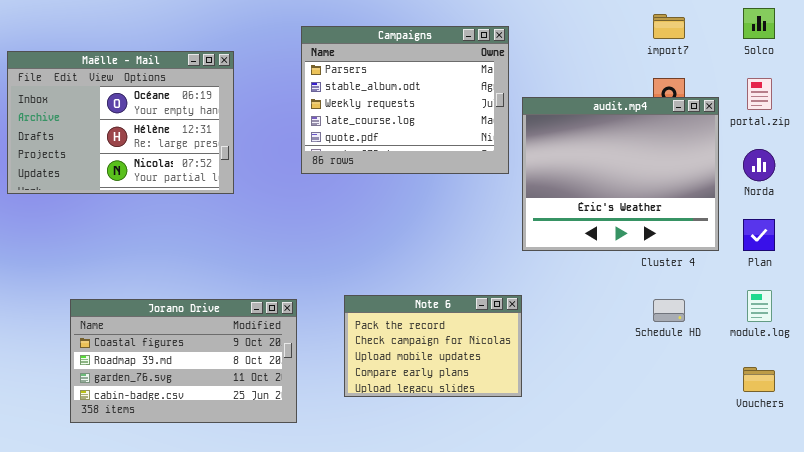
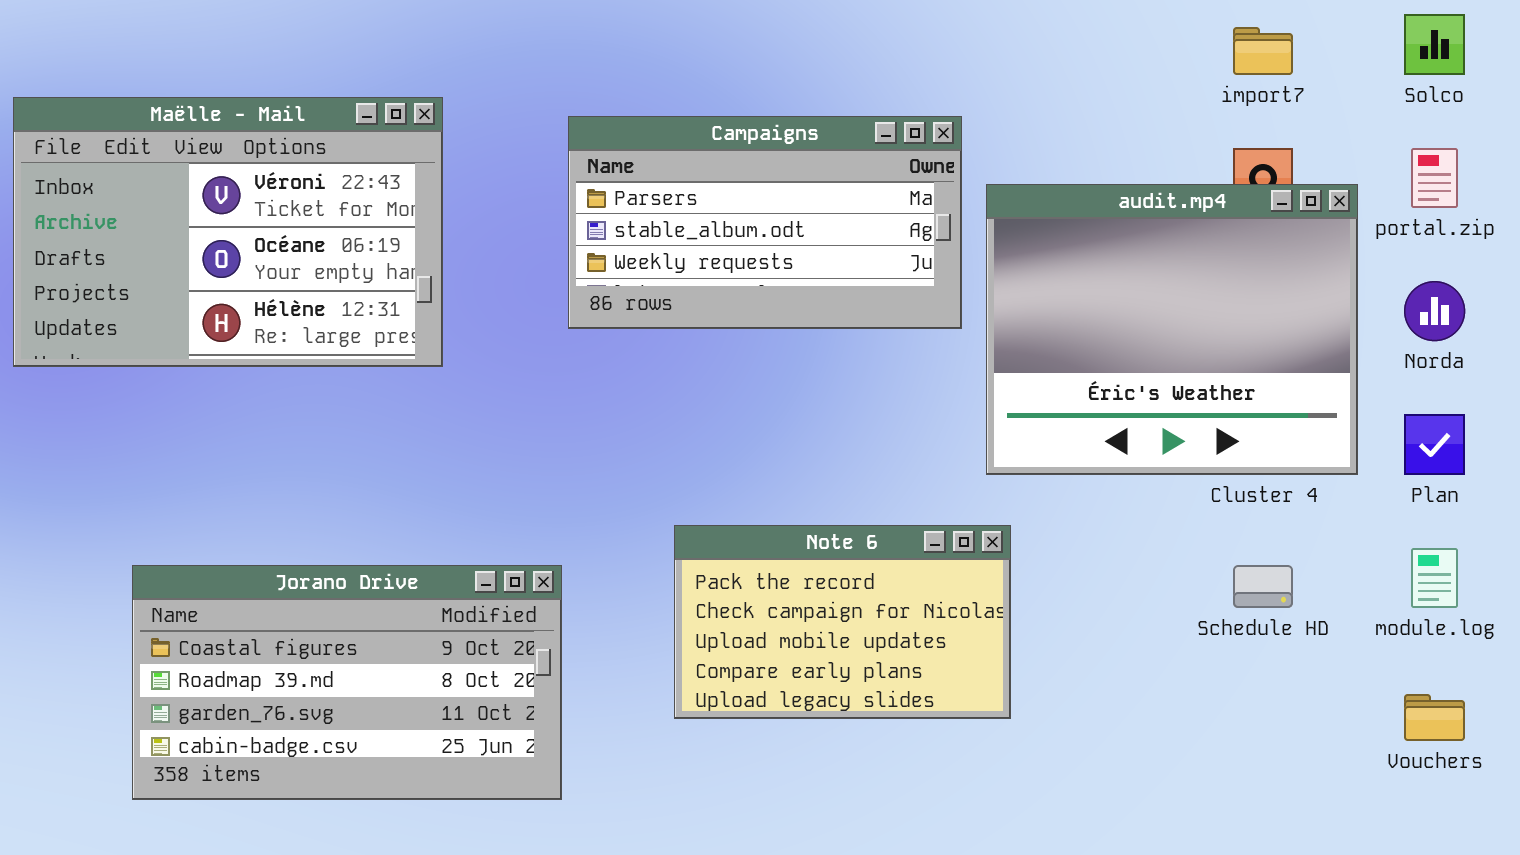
Campaigns: [301,26,509,174] -> [568,116,962,329], resized
Maëlle - Mail: [7,51,234,194] -> [13,97,443,367], scrolled up 1 row
Note 6: [344,295,522,397] -> [674,525,1011,719], moved

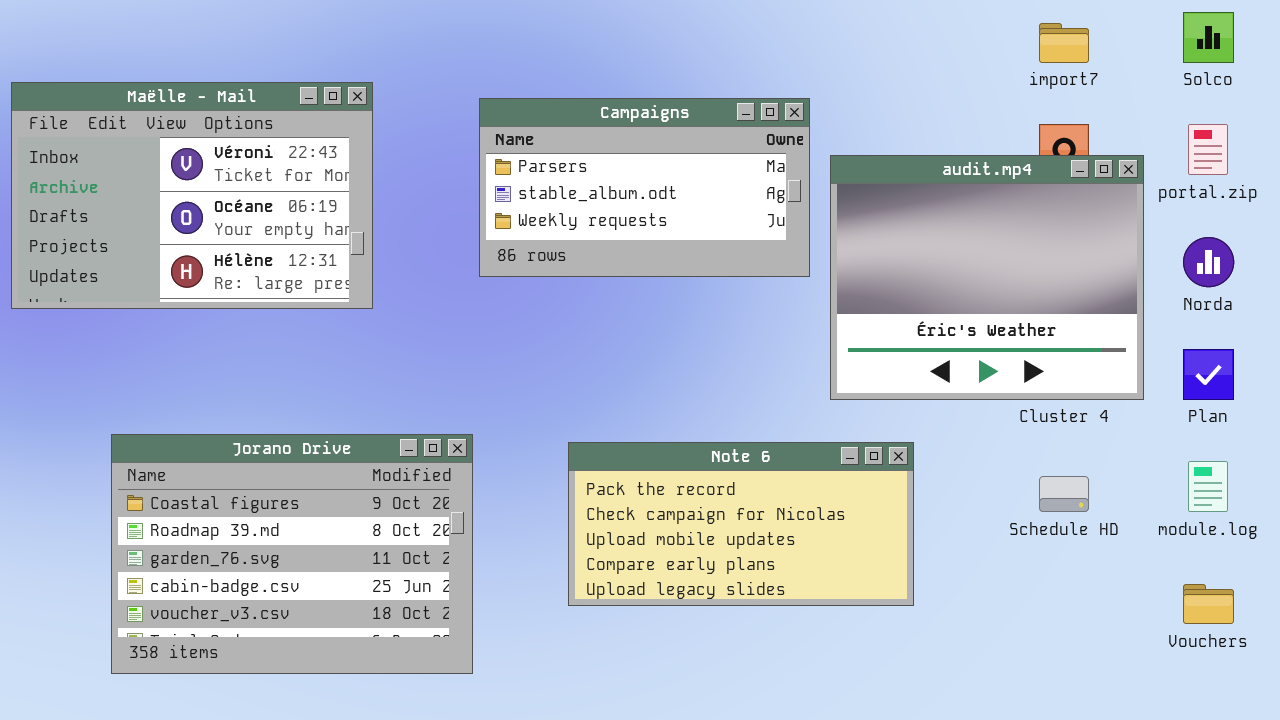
Note 6: [674,525,1011,719] -> [568,442,914,606], resized
Jorano Drive: [132,565,562,800] -> [111,434,473,674], resized

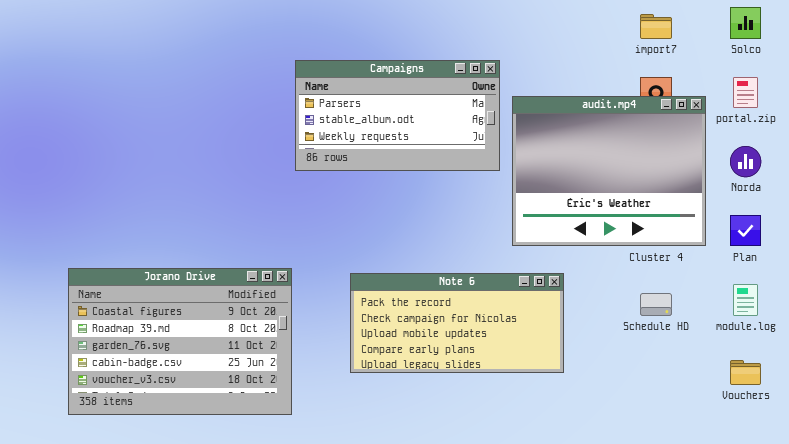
Maëlle - Mail: [11,82,373,309] -> none, closed

